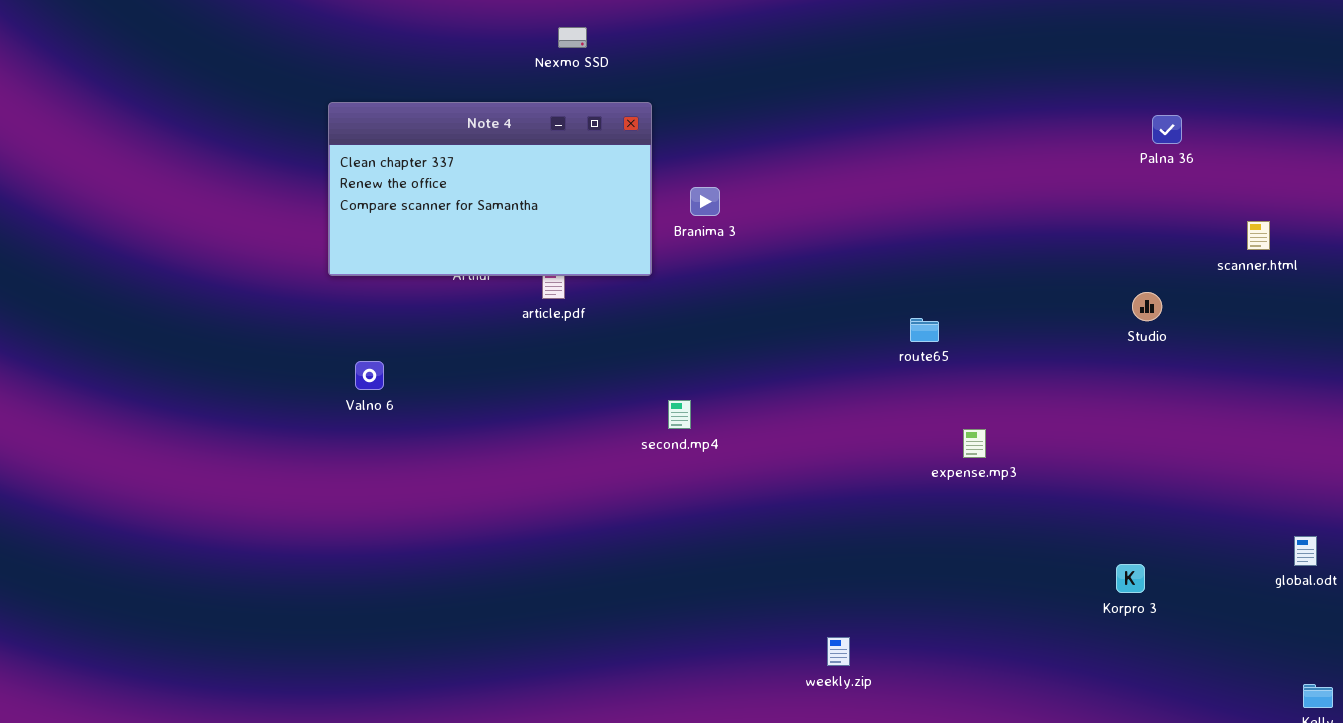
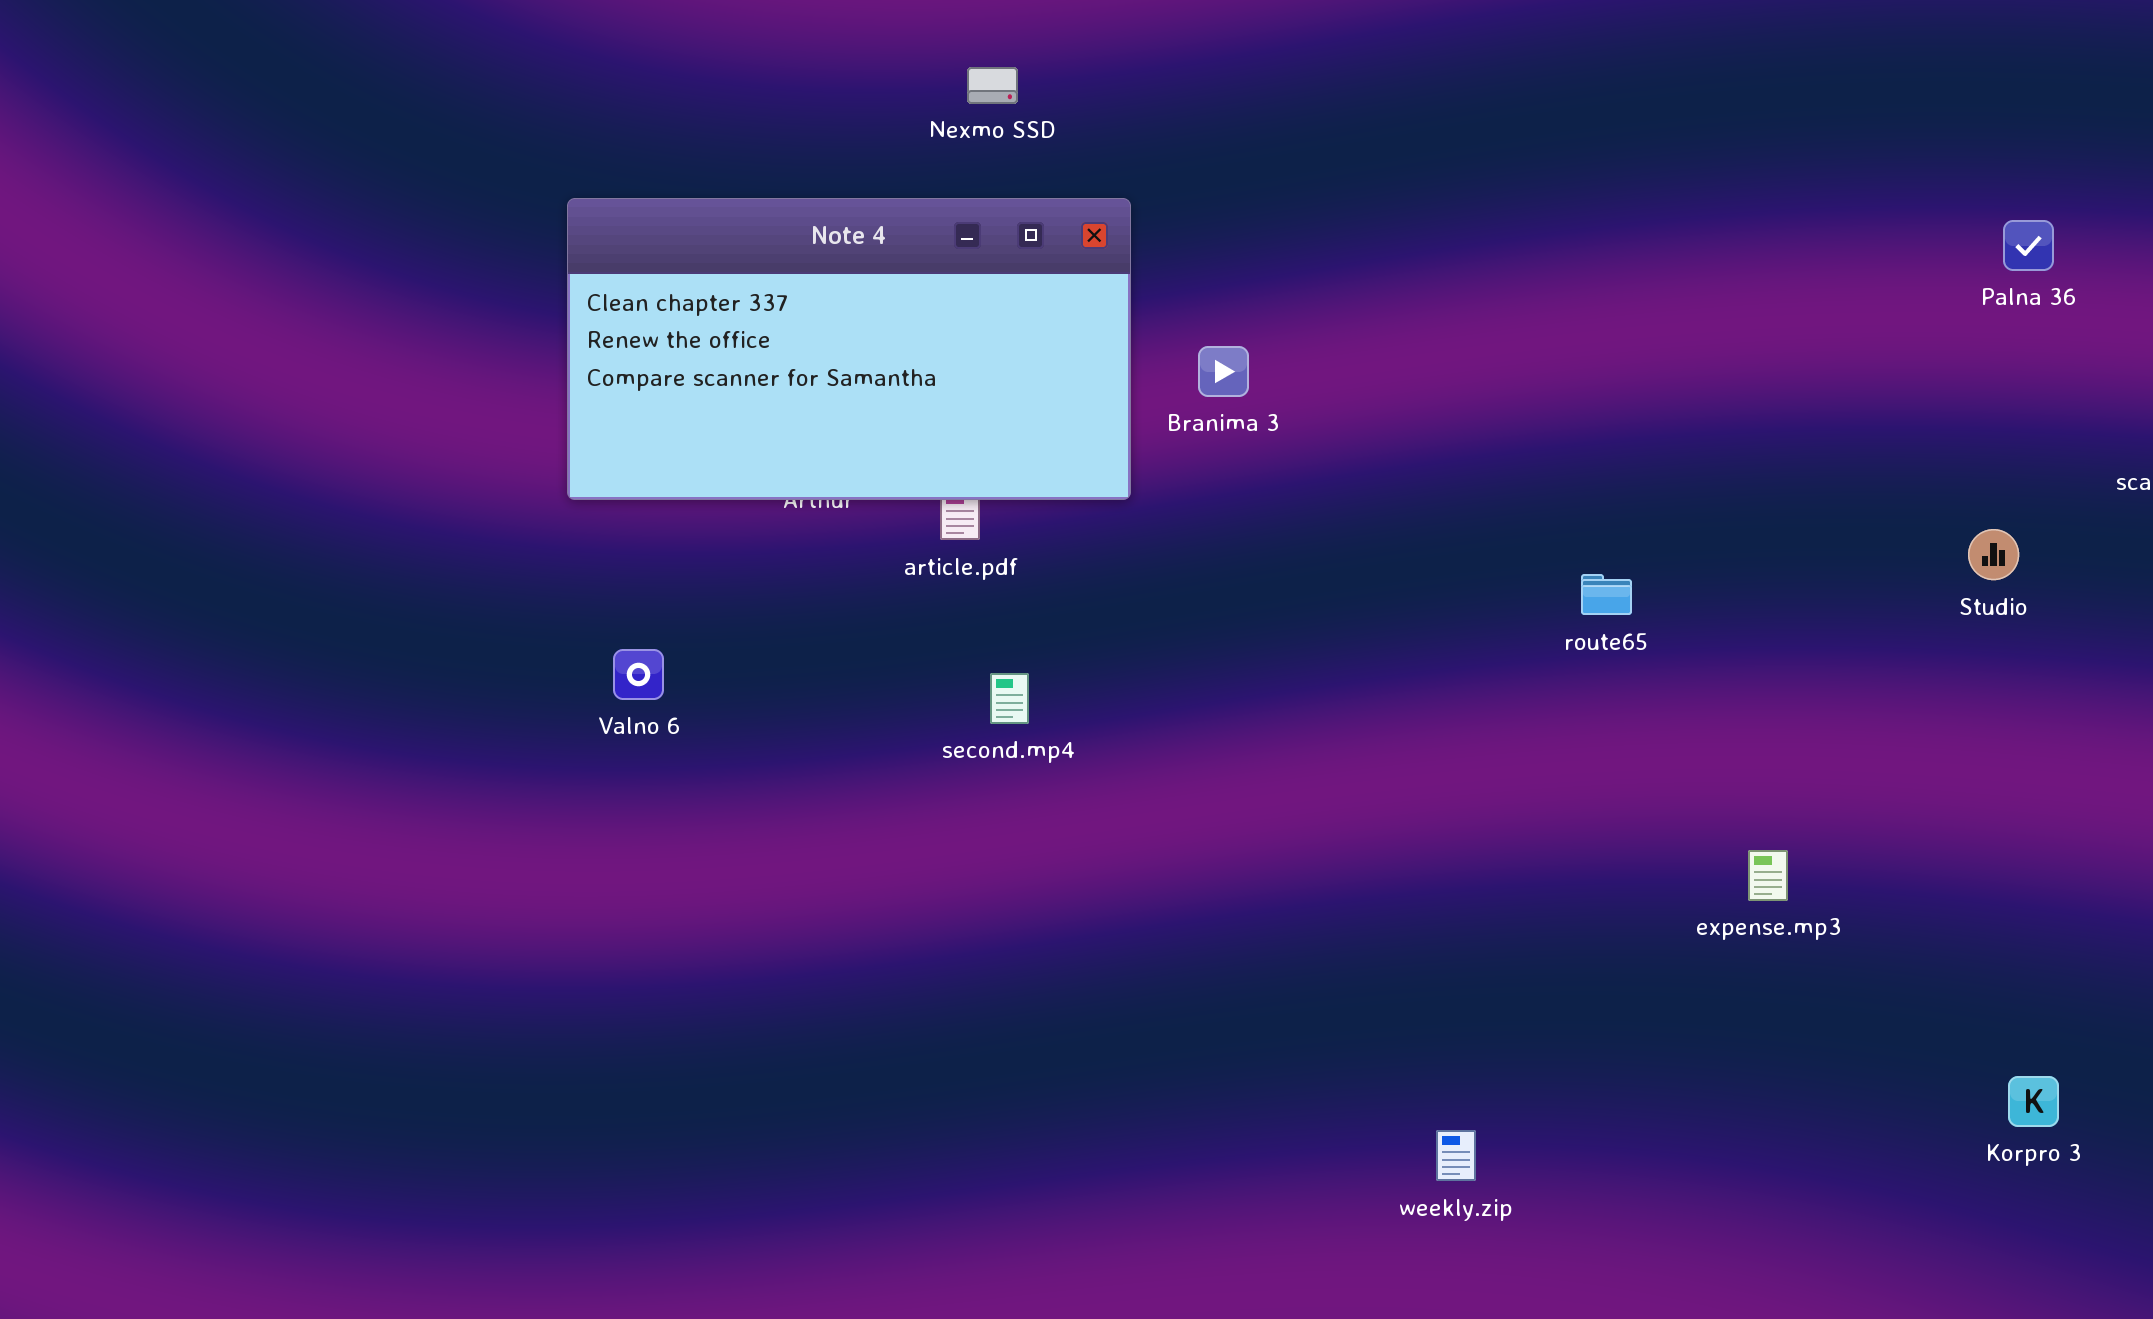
second.mp4: [668,400,691,429] -> [990,673,1029,724], moved
expense.mp3: [963,429,986,458] -> [1748,850,1788,901], moved
Korpro 3: [1116,564,1145,593] -> [2008,1076,2059,1127], moved

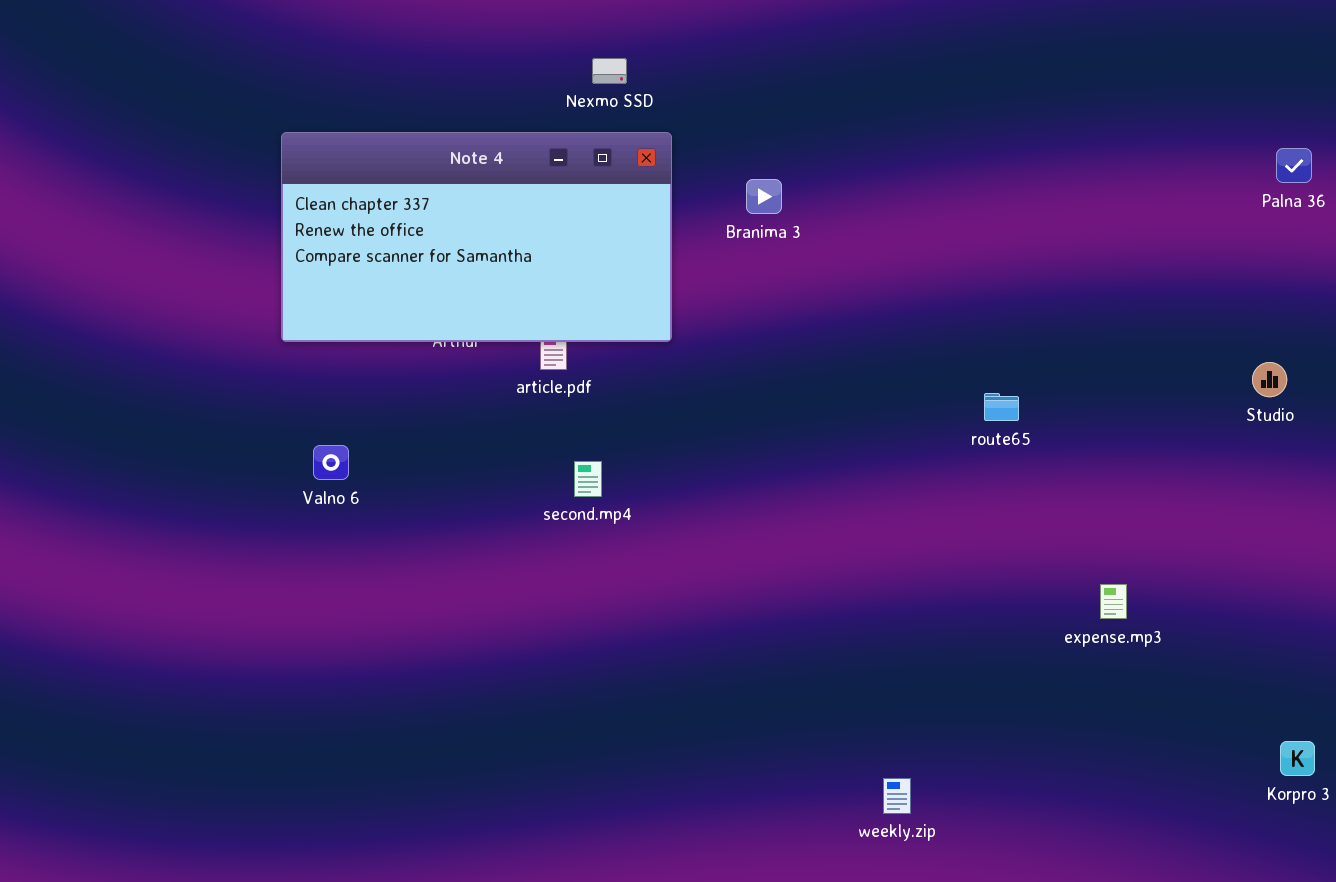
Nexmo SSD: [967,67,1018,104] -> [592,58,627,84], moved
Branima 3: [1198,346,1249,397] -> [746,179,782,214], moved

